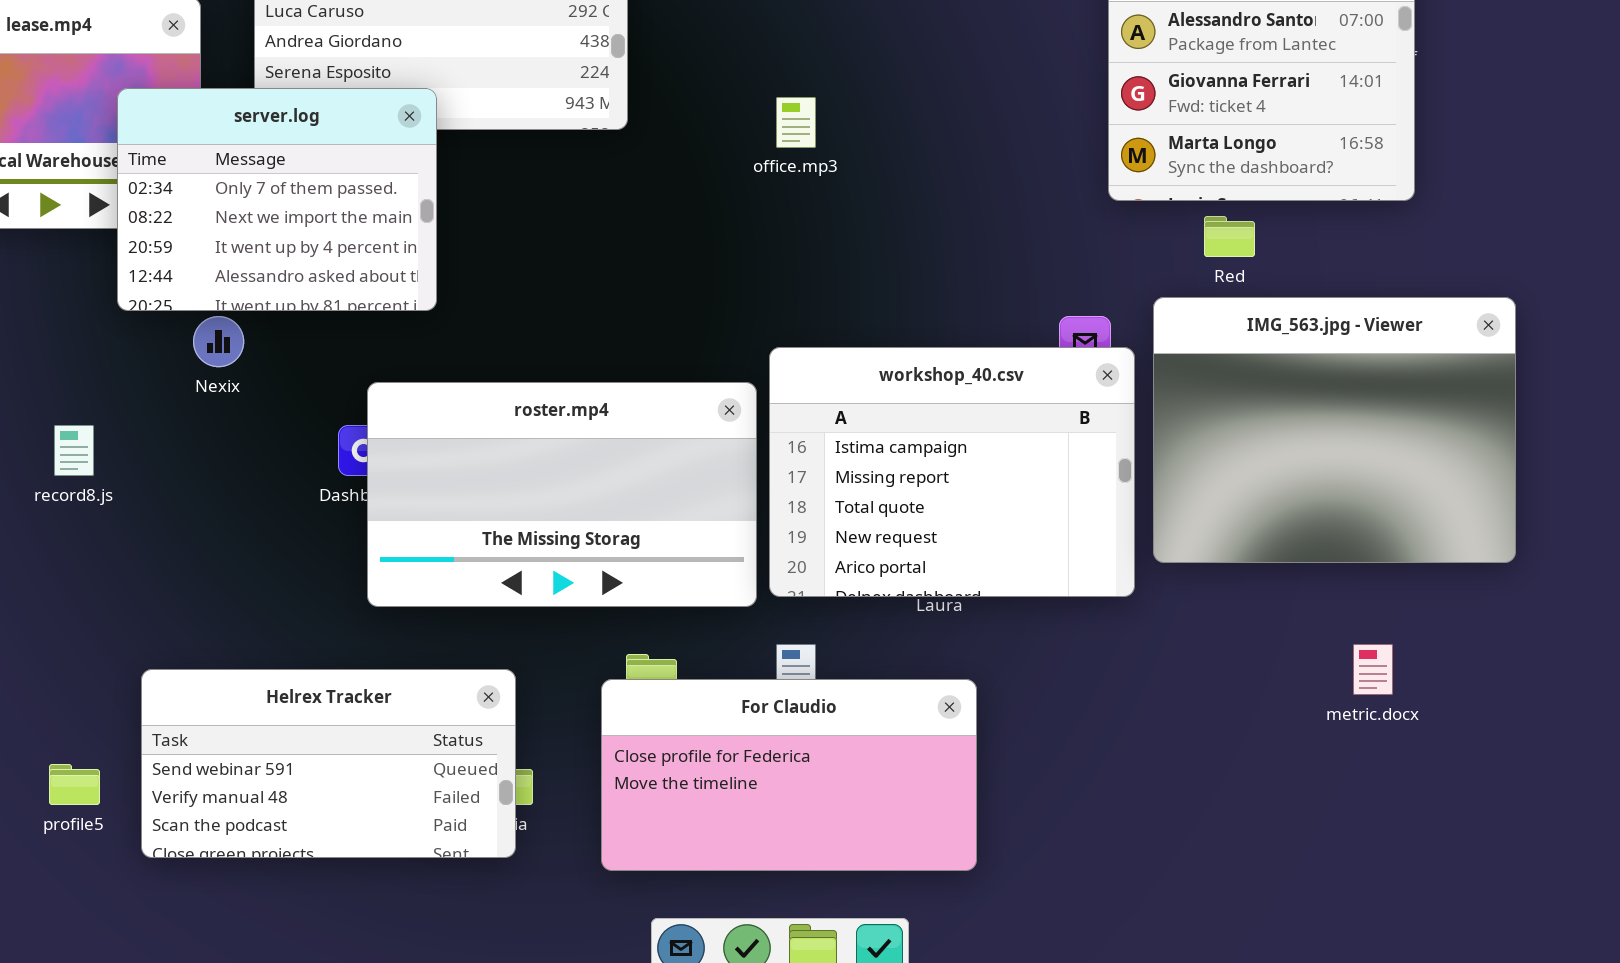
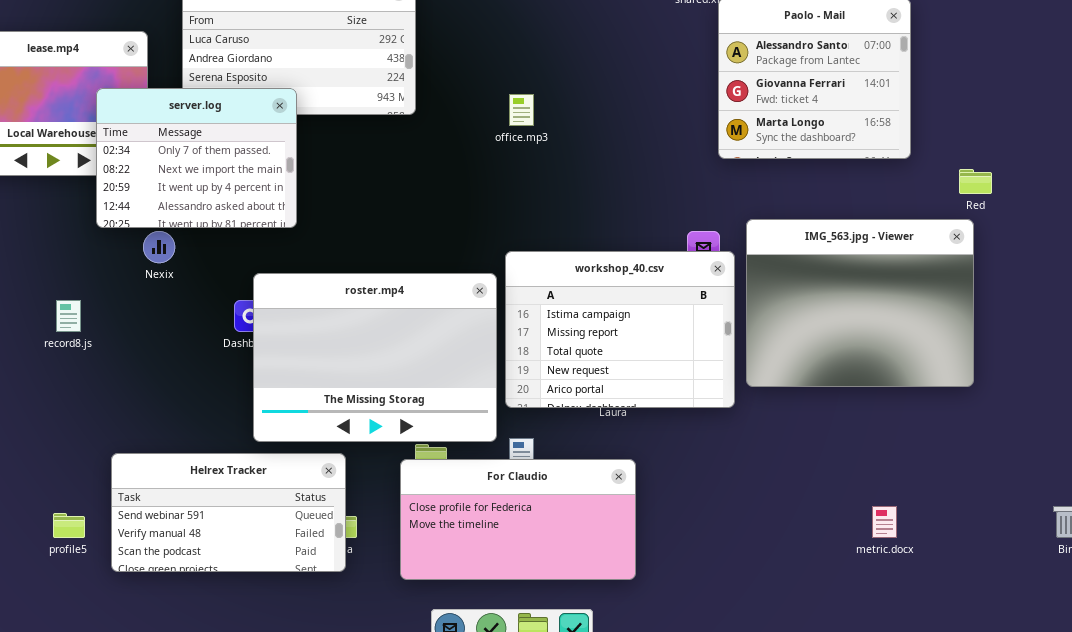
Red: [1204,216,1255,257] -> [959,169,992,194], moved
roster.mp4: [367,382,757,607] -> [253,273,497,442], resized
metric.docx: [1353,644,1393,695] -> [872,506,897,538], moved

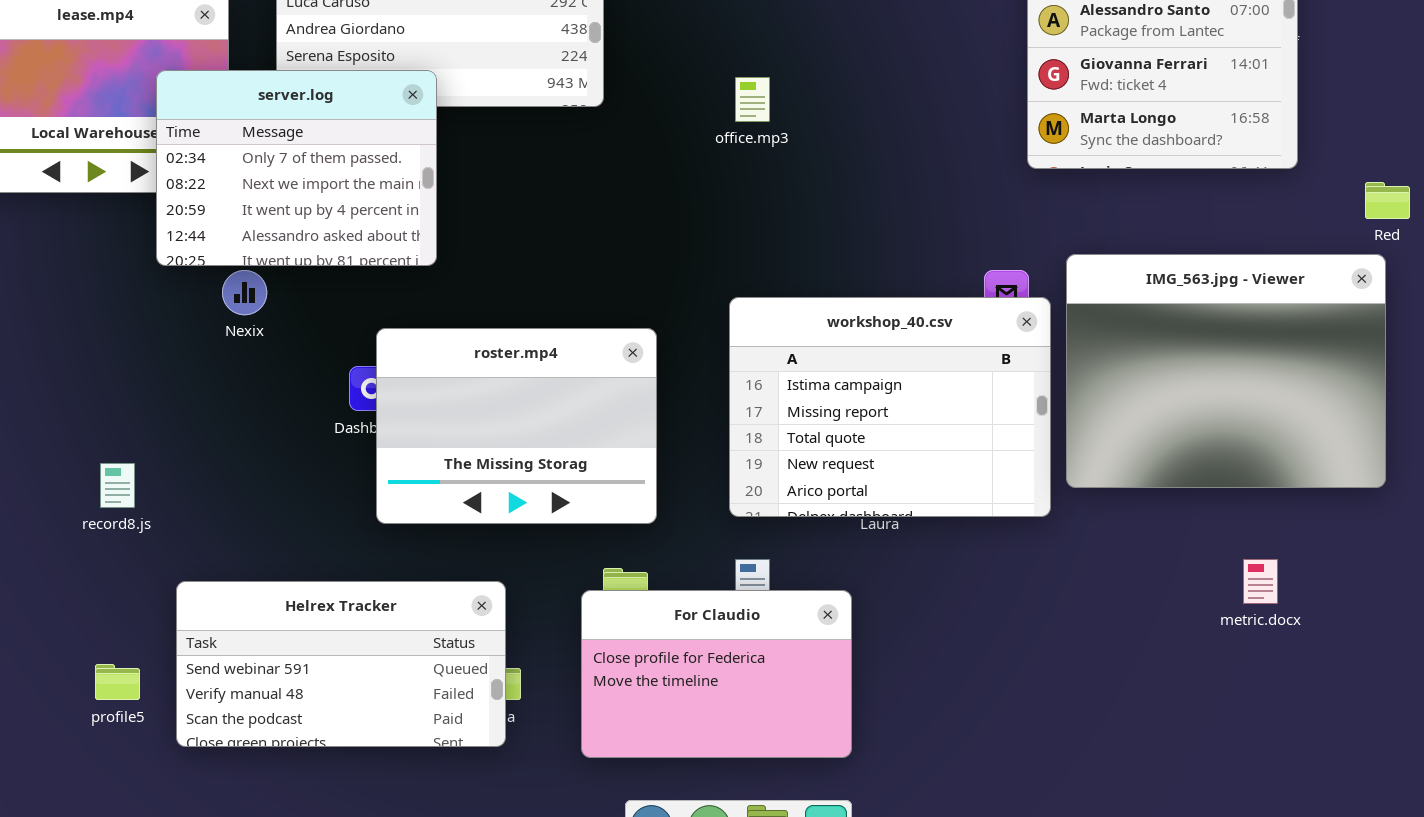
roster.mp4: [253,273,497,442] -> [376,328,657,524], resized
record8.js: [56,300,81,332] -> [100,463,135,508], moved
For Claudio: [400,459,636,580] -> [581,590,852,758], resized
metric.docx: [872,506,897,538] -> [1243,559,1278,604], moved

